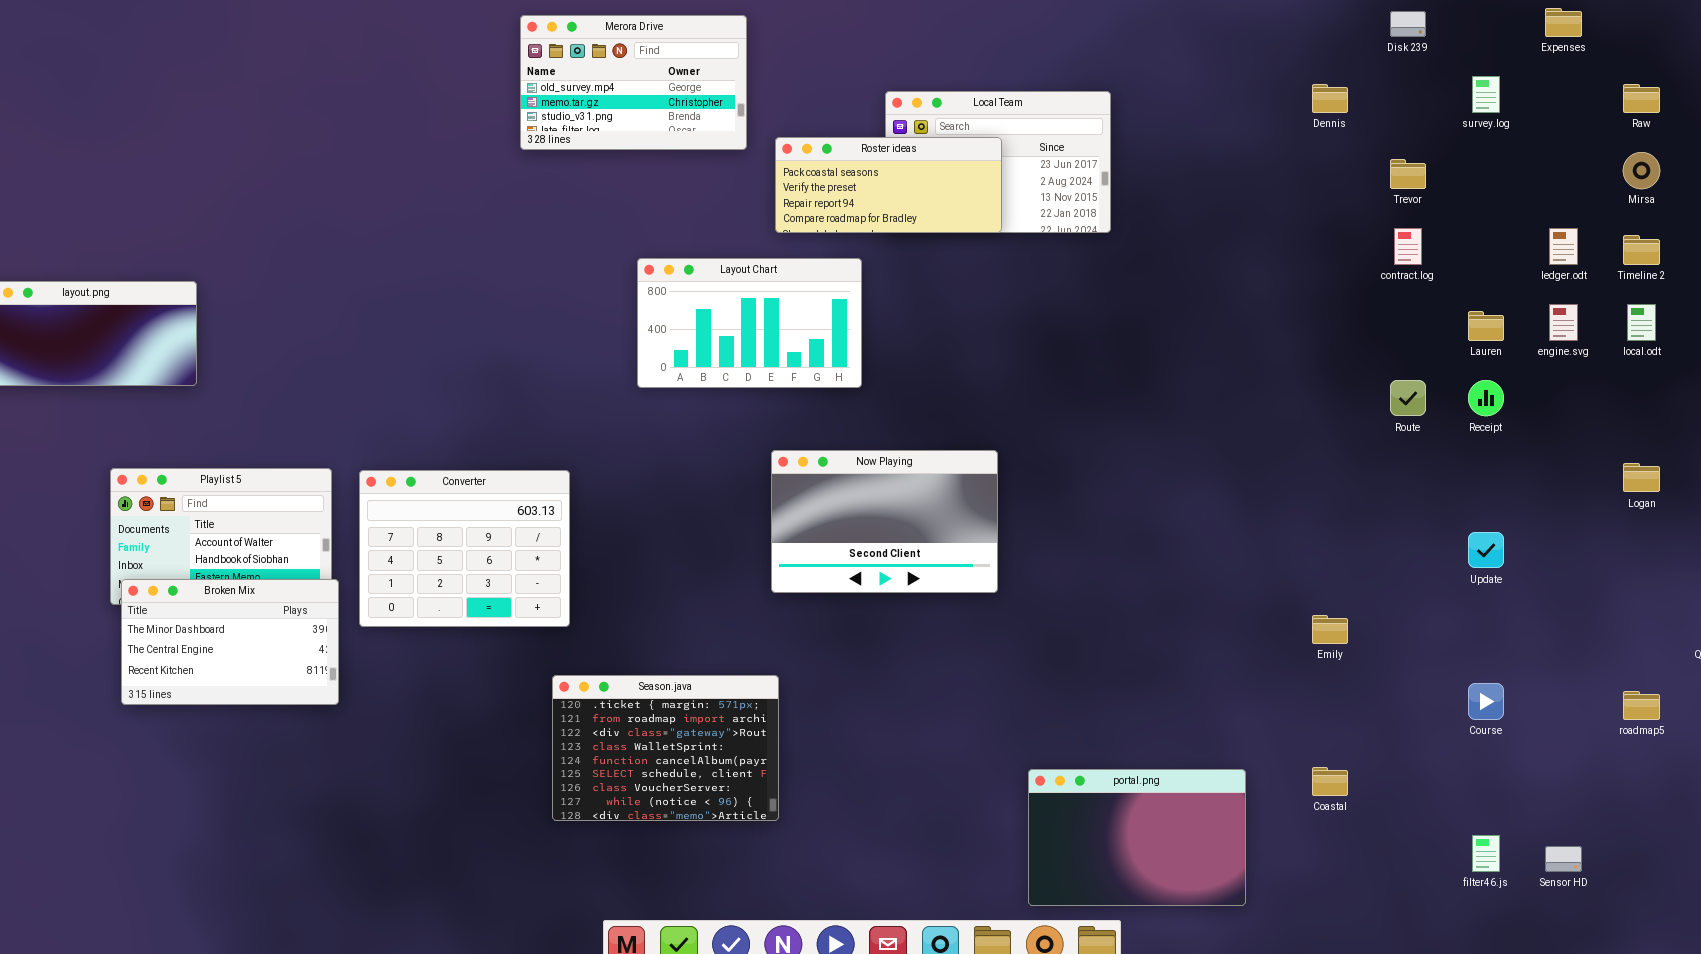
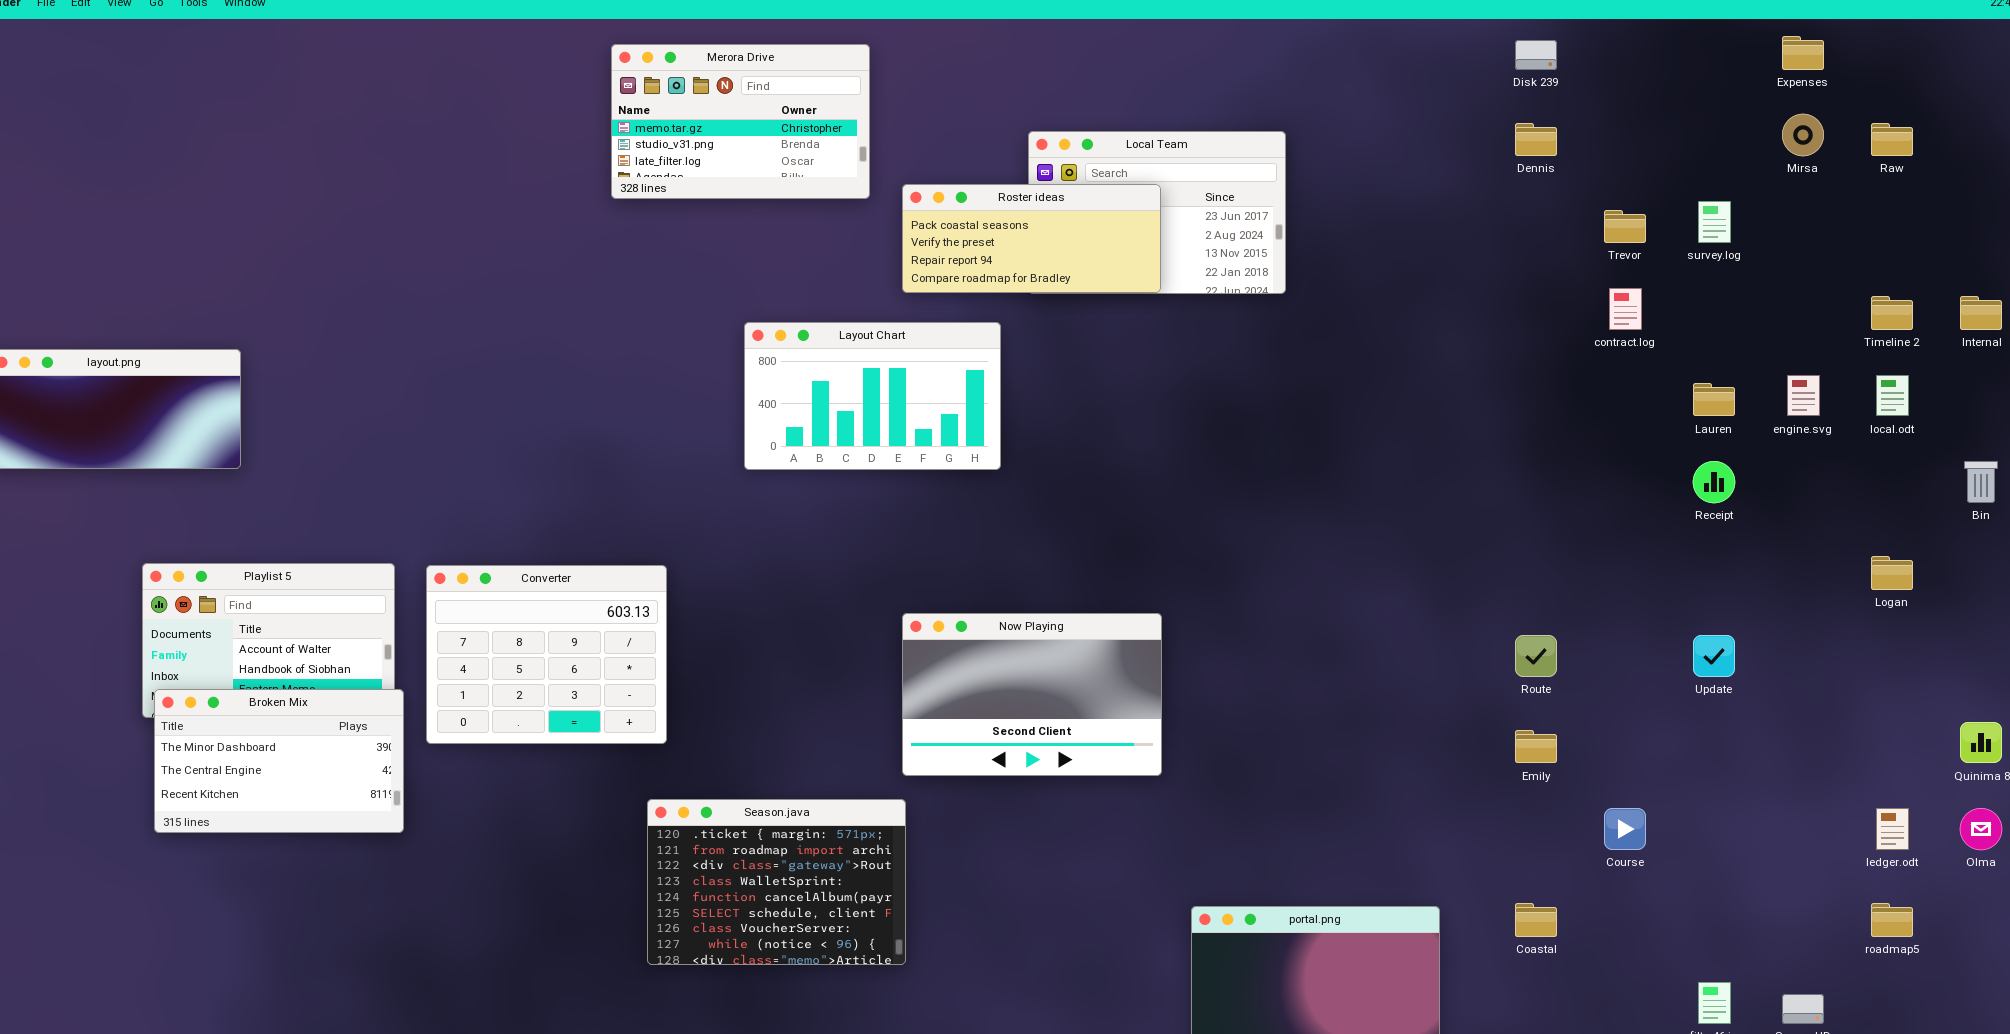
Disk 239: [1390,11,1426,37] -> [1515,40,1557,70], moved
Merora Drive: [520,15,747,150] -> [611,44,870,199], scrolled down 1 row
survey.log: [1472,76,1500,113] -> [1698,201,1731,243], moved
Mirsa: [1623,152,1660,189] -> [1782,114,1824,156], moved
ledger.odt: [1549,228,1578,265] -> [1876,808,1909,850], moved
Route: [1390,380,1426,416] -> [1515,635,1557,677], moved
Now Playing: [771,450,998,593] -> [902,613,1162,776], moved
Course: [1468,683,1504,720] -> [1604,808,1646,850], moved
roadmap5: [1623,691,1660,720] -> [1871,903,1913,937], moved

